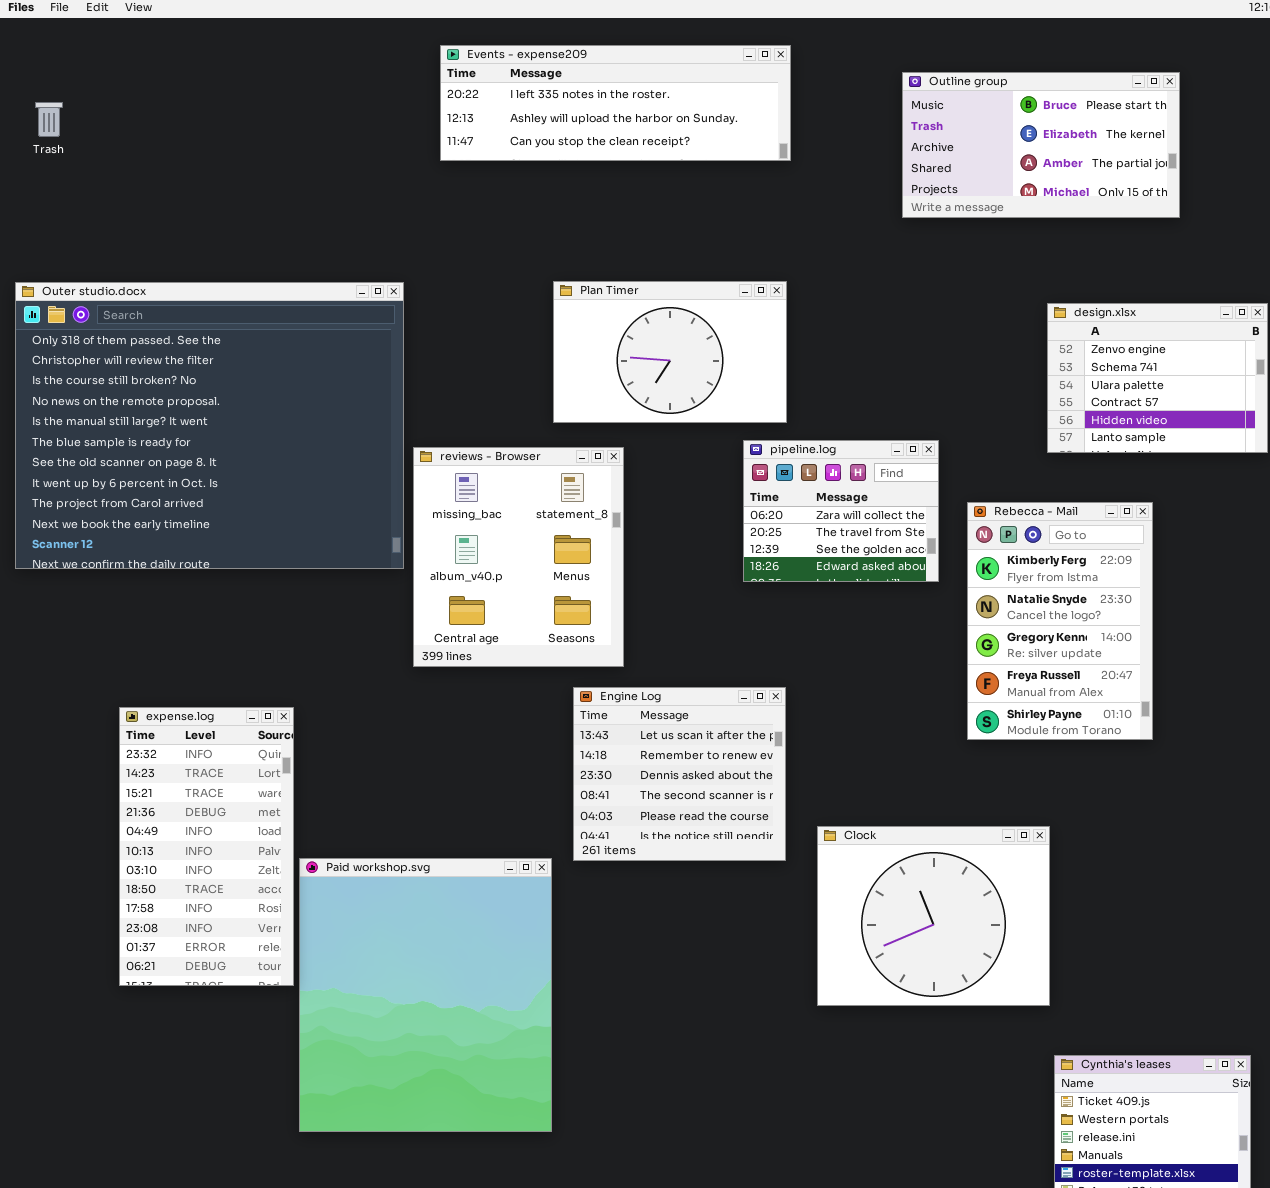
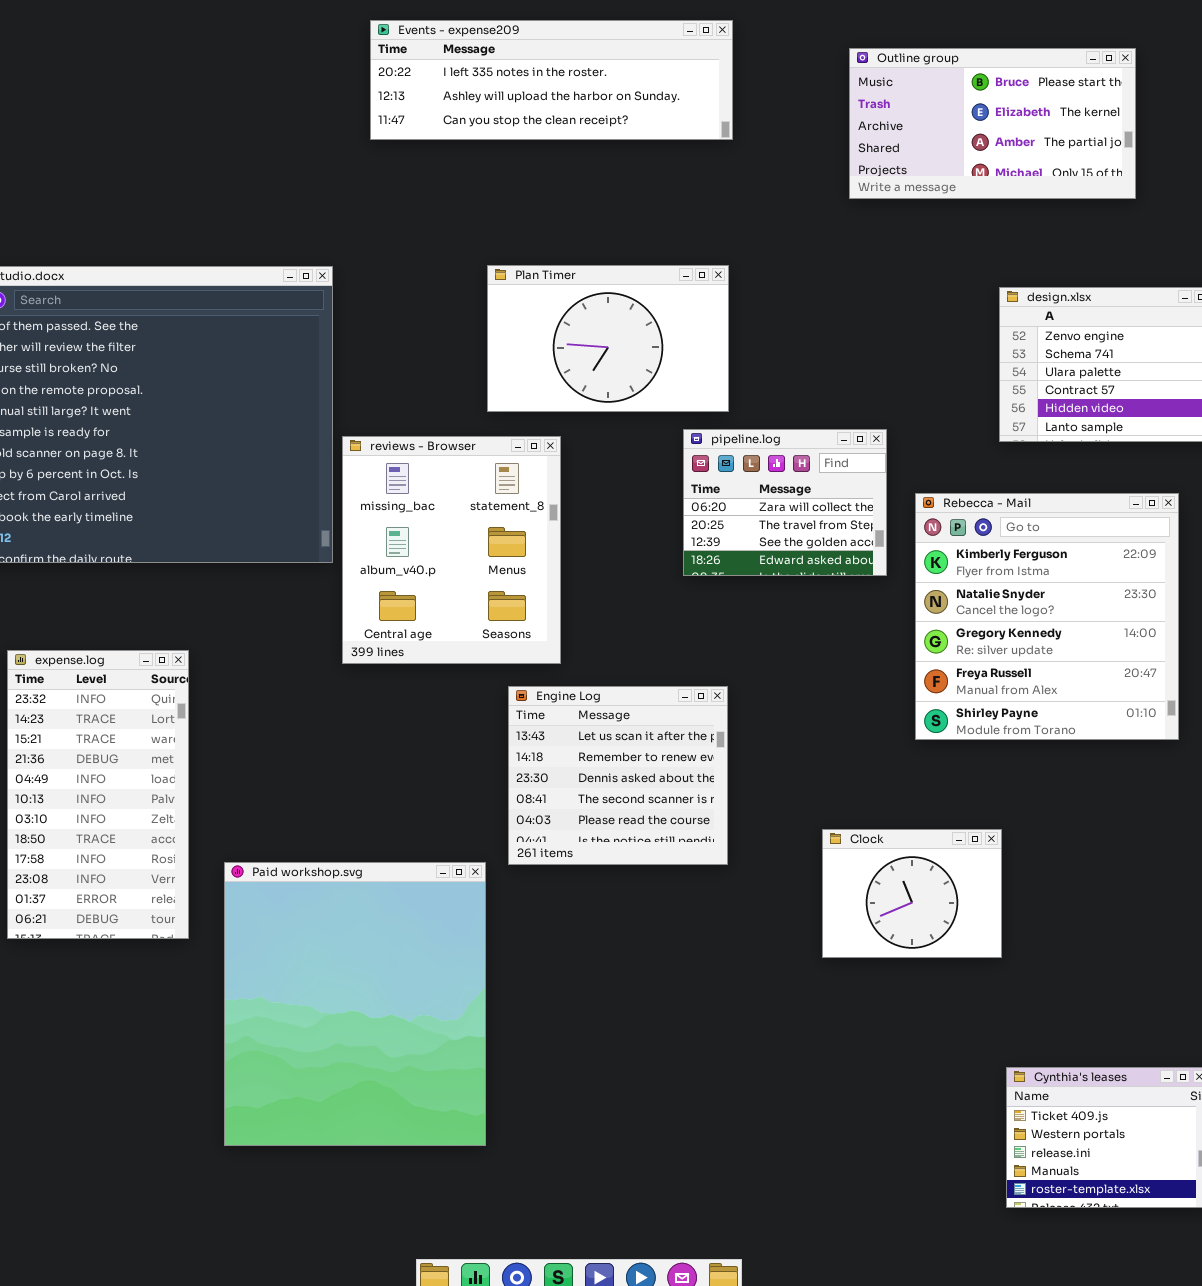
Rebecca - Mail: [967,502,1153,740] -> [915,493,1179,740], resized
expense.log: [119,707,294,986] -> [7,650,189,939], moved
Clock: [817,826,1050,1006] -> [822,829,1002,958], resized

